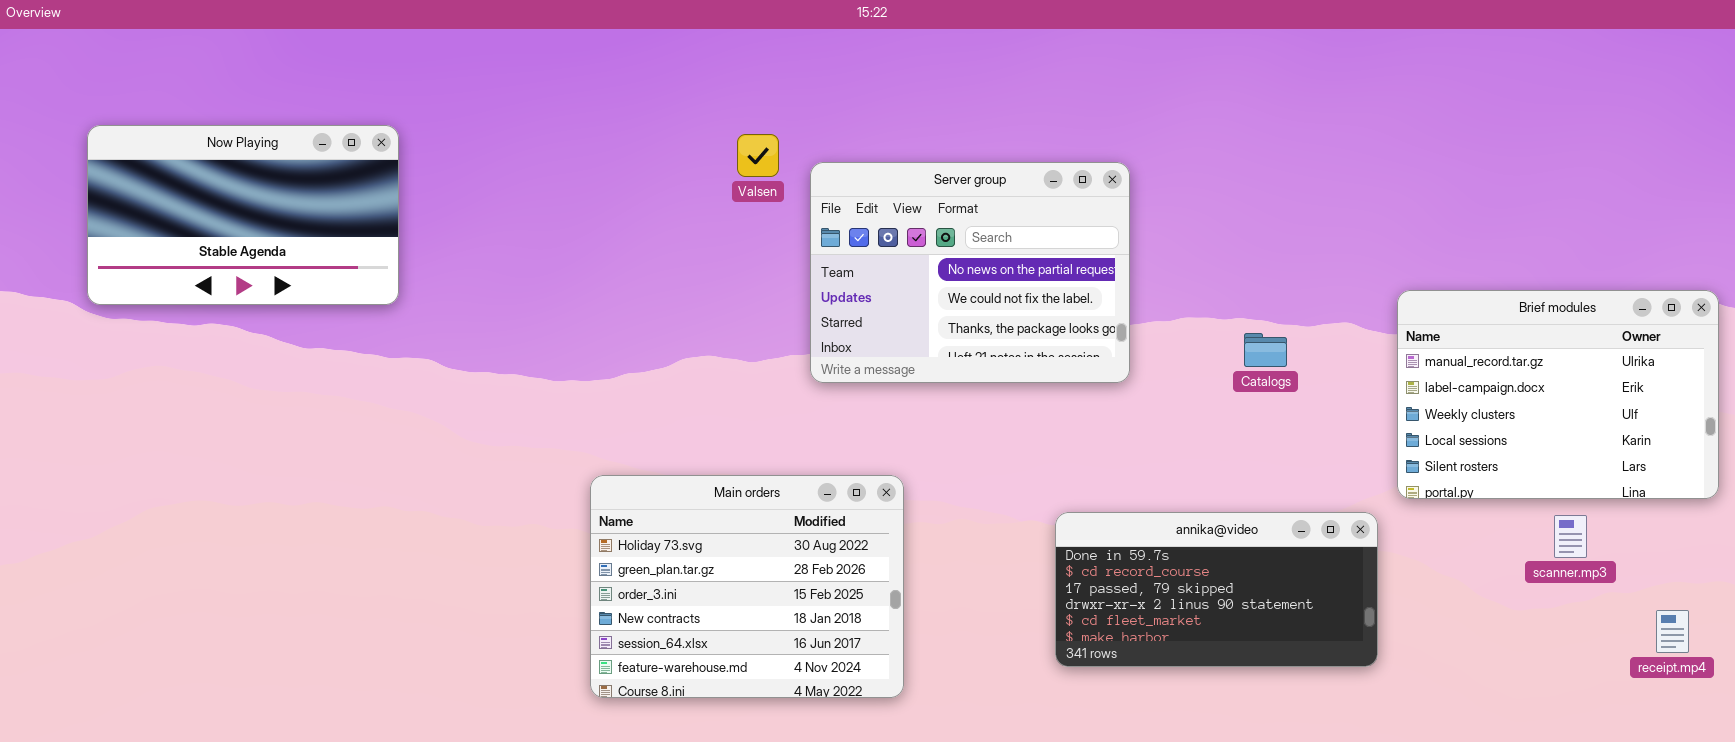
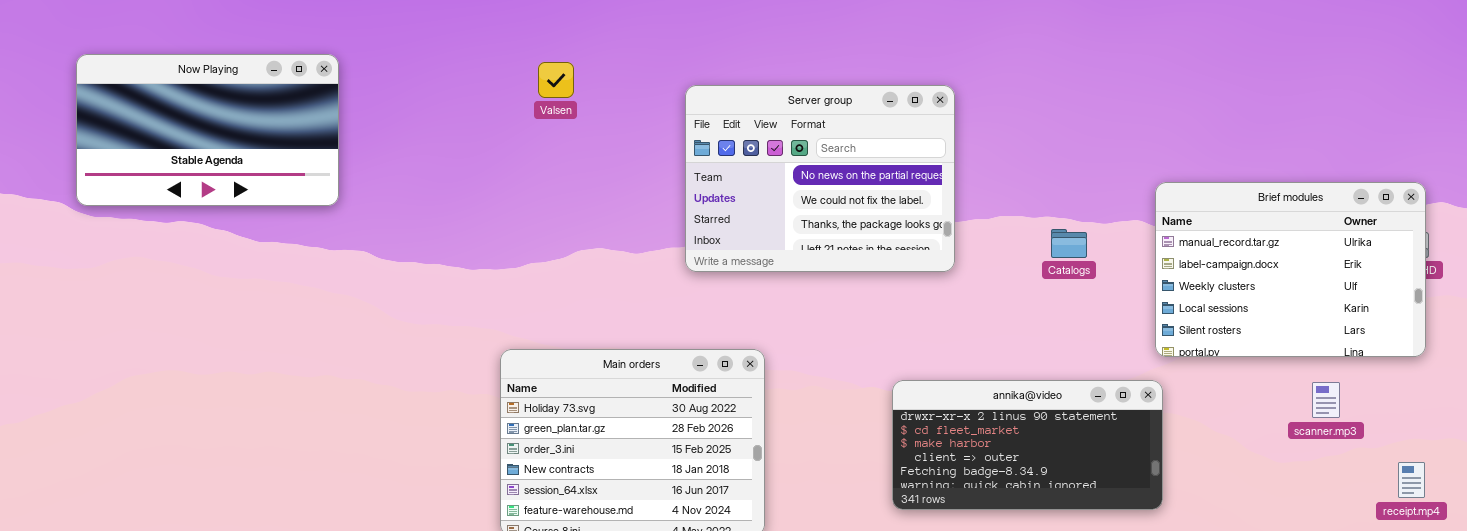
Valsen: [737,134,779,177] -> [538,62,574,98], moved
Brief modules: [1397,290,1719,499] -> [1155,182,1426,357], moved
annika@video: [1055,512,1378,667] -> [892,380,1163,510], scrolled down 3 rows

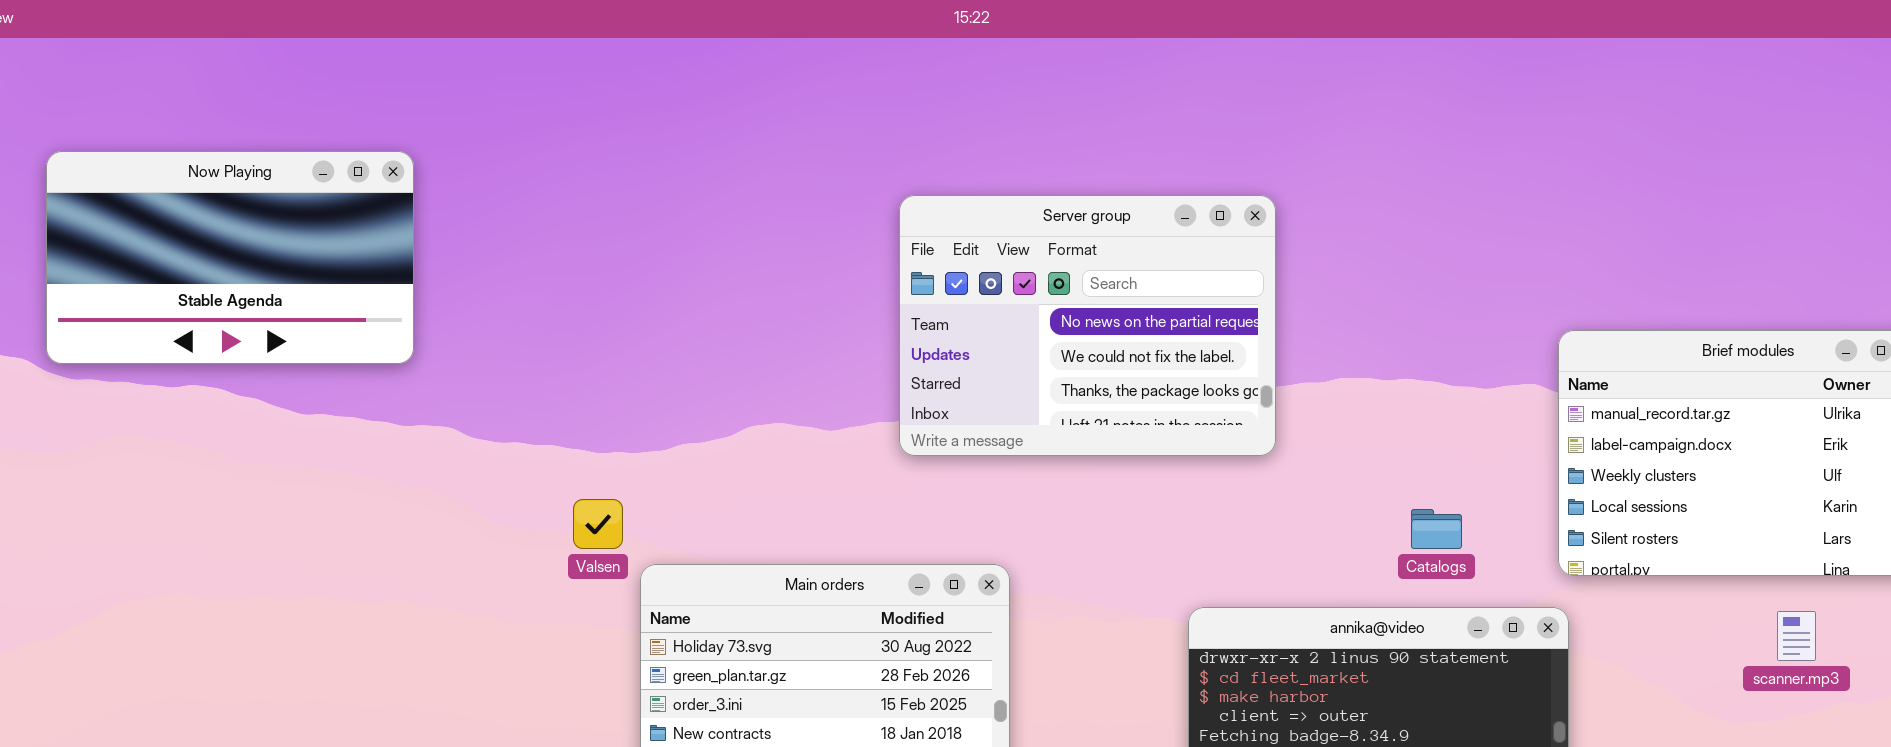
Valsen: [538,62,574,98] -> [573,499,623,549], moved
Catalogs: [1051,229,1087,258] -> [1411,509,1462,549], moved

